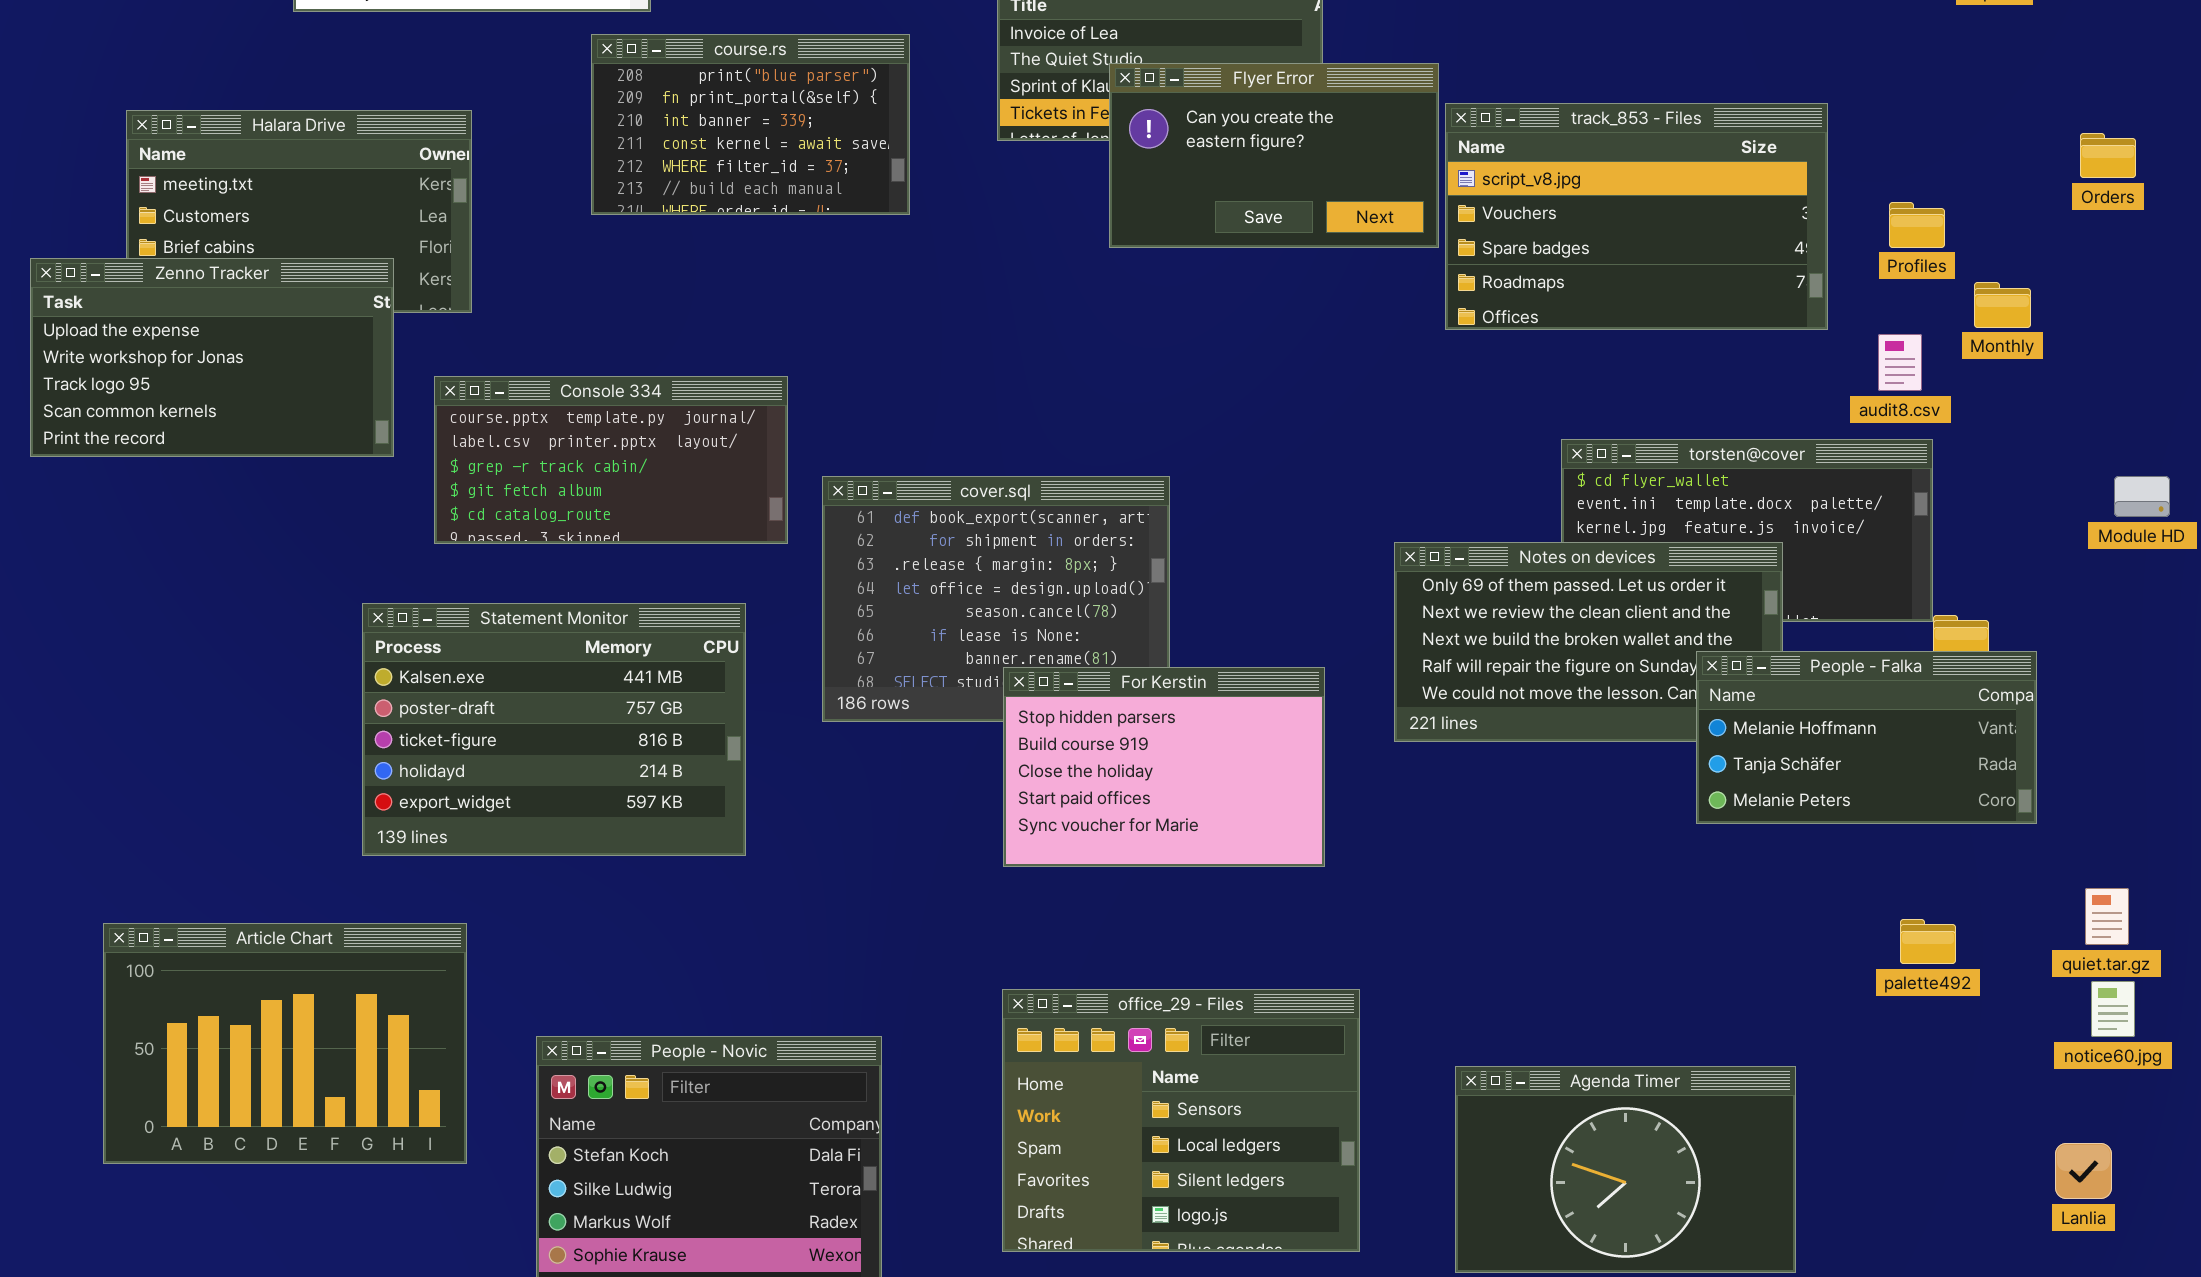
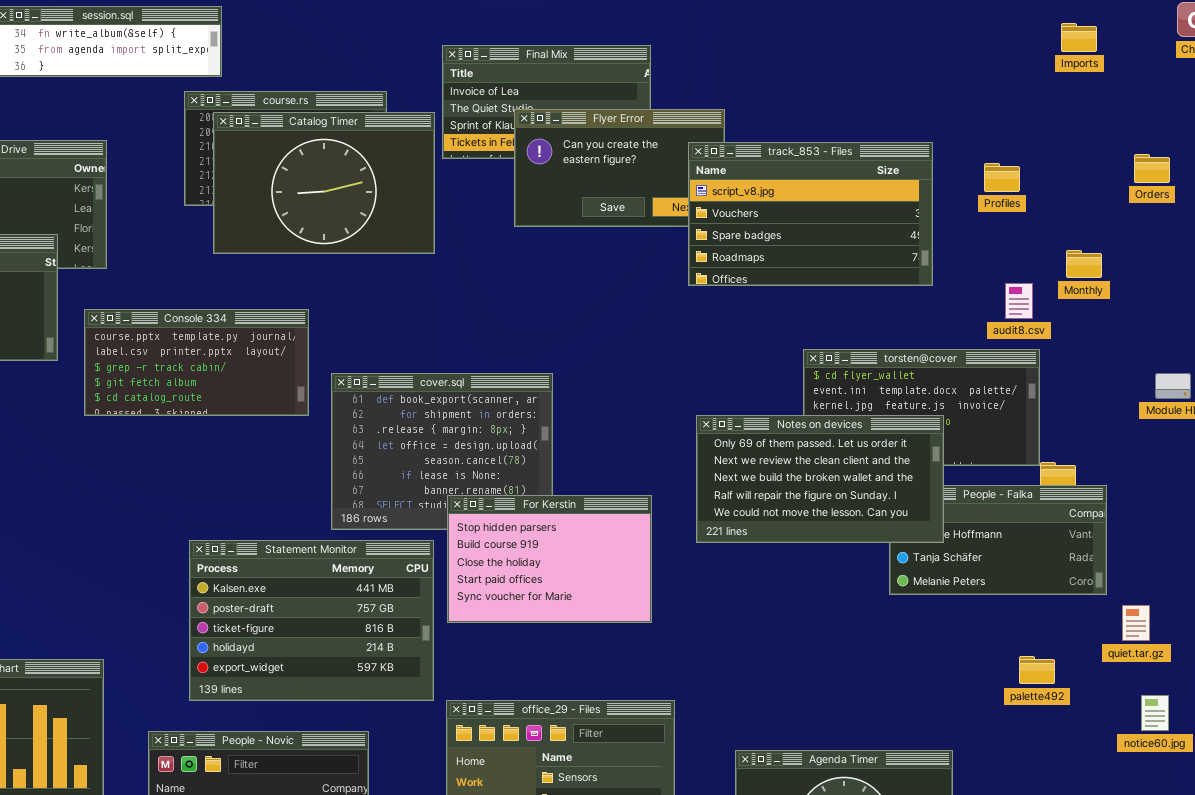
Catalog Timer: none -> [213,112,435,254], opened
track_853 - Files: [1445,103,1828,330] -> [688,142,933,286], moved
Profiles: [1889,202,1945,248] -> [984,163,1020,192], moved
Notes on devices: [1394,542,1783,742] -> [696,415,944,543], raised
Statement Monitor: [362,603,746,856] -> [189,540,434,701], moved
quiet.tar.gz: [2085,888,2129,945] -> [1122,605,1150,641], moved

